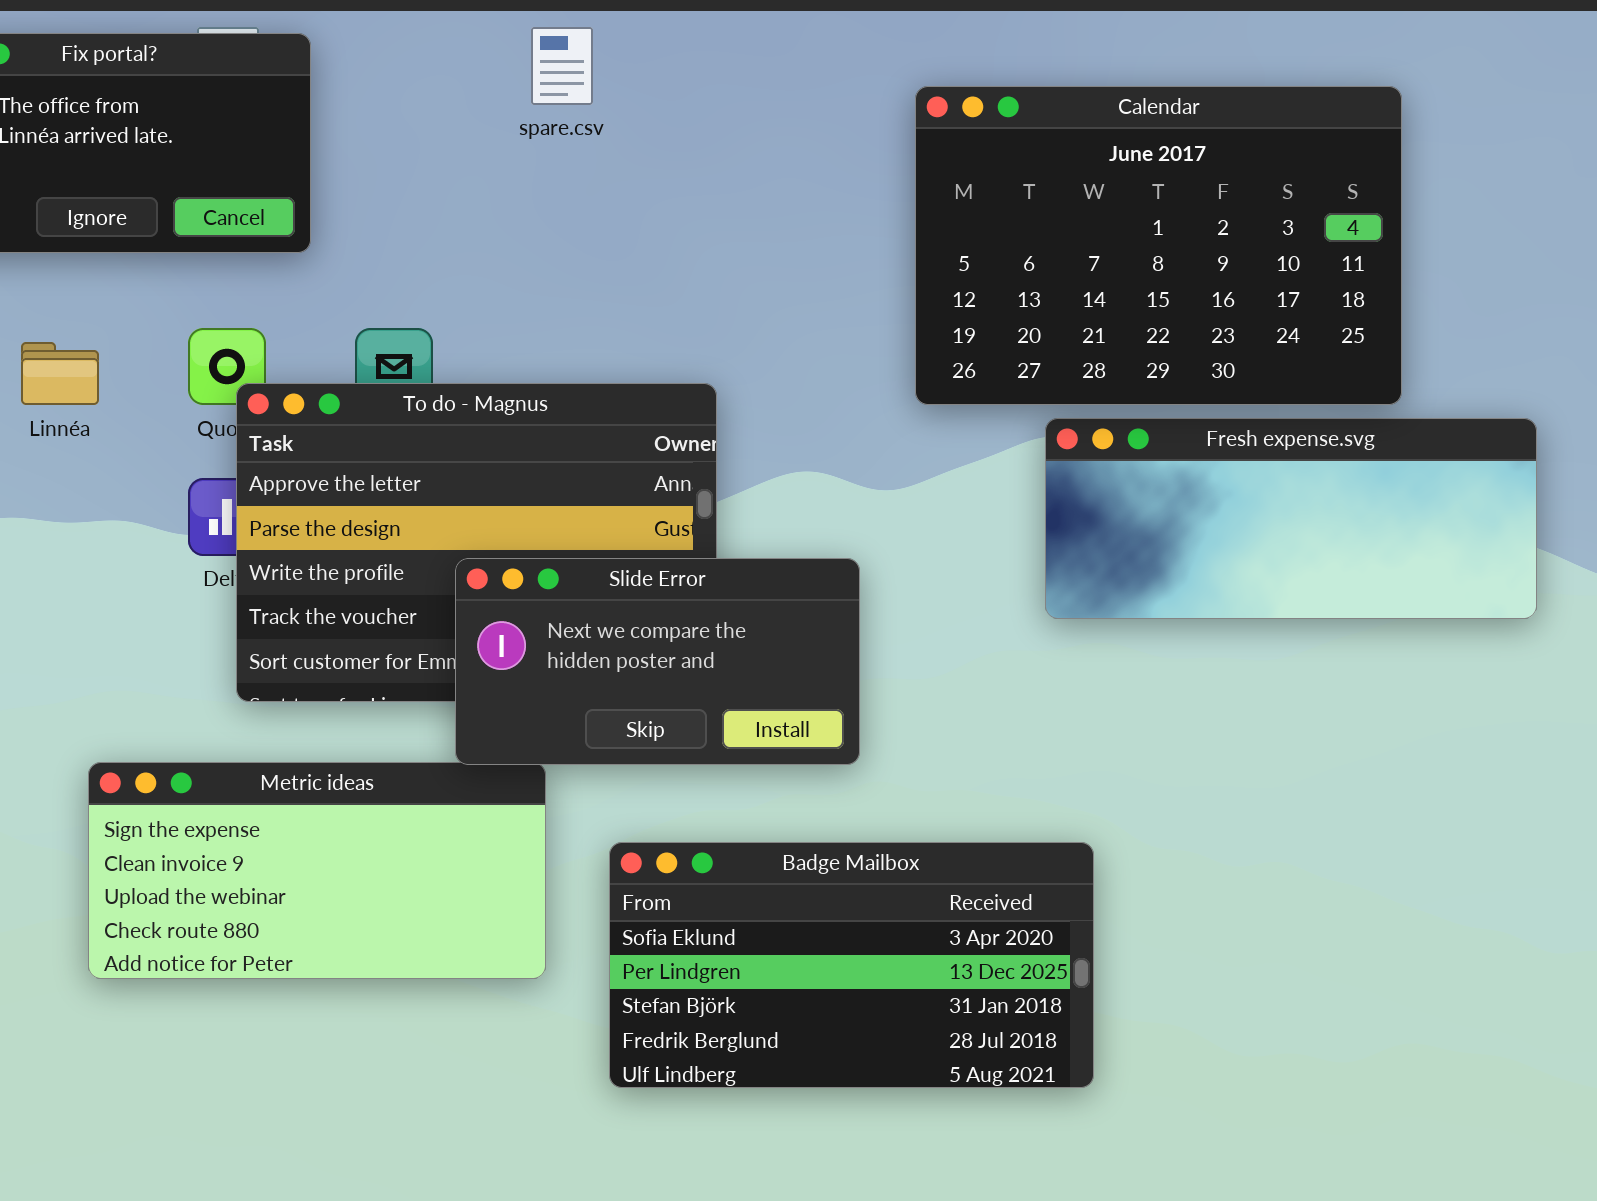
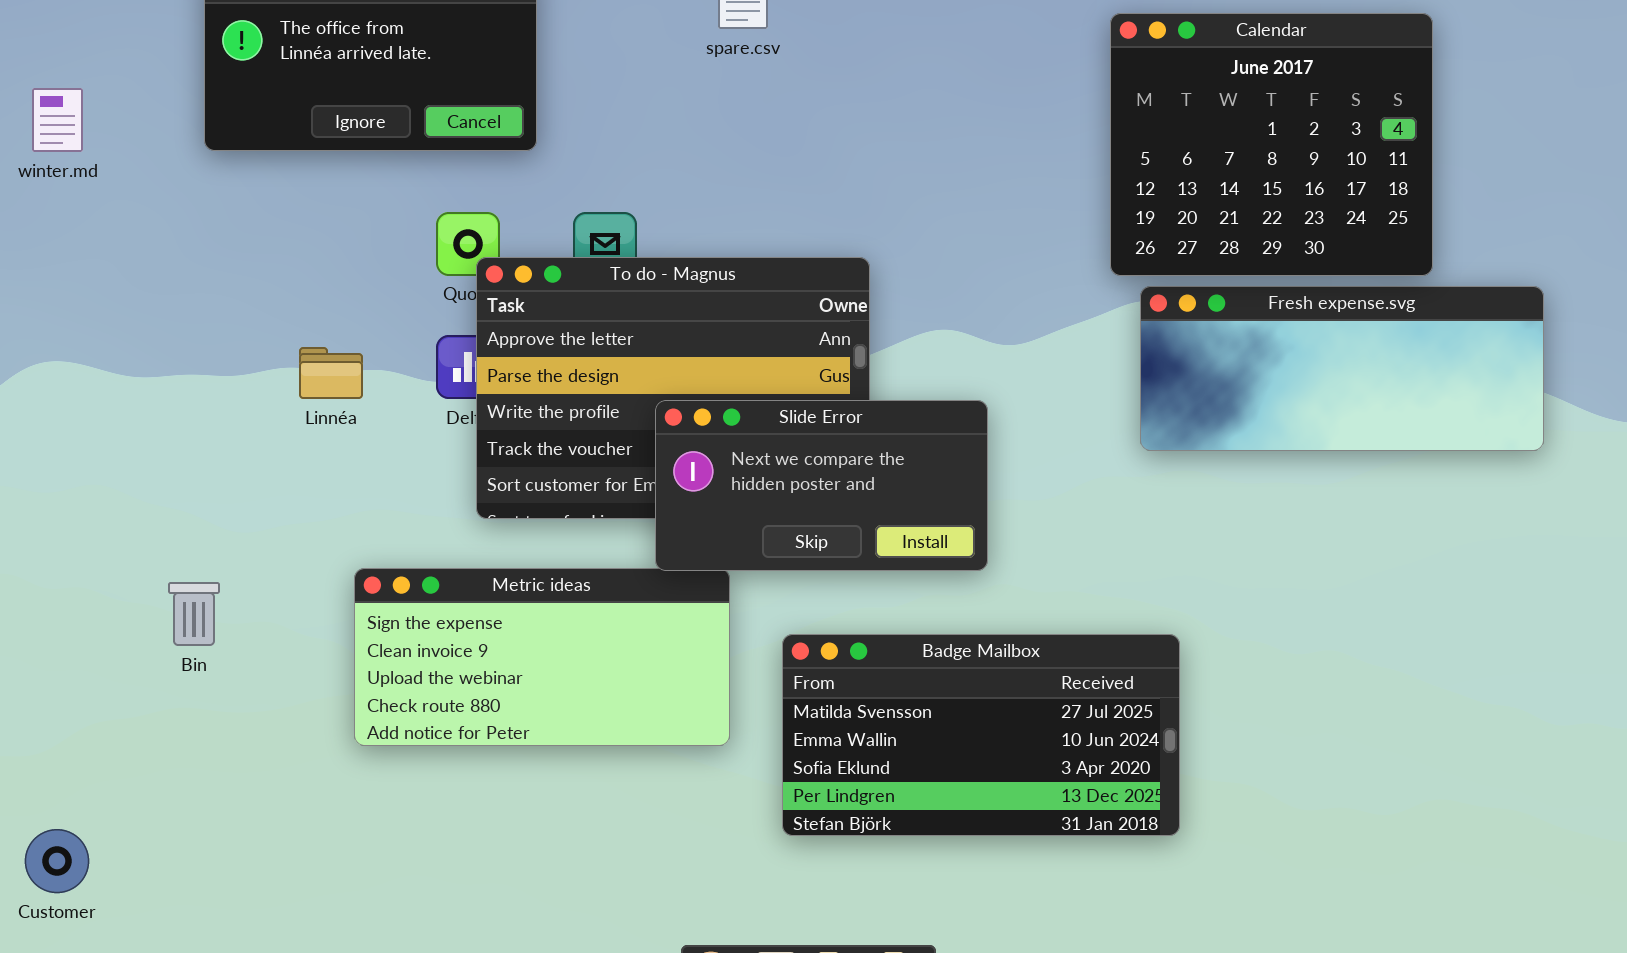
Calendar: [915,86,1402,405] -> [1110,13,1433,276], resized
Linnéa: [21,342,99,405] -> [299,347,363,399], moved
Badge Mailbox: [609,842,1094,1088] -> [782,634,1180,836], scrolled up 2 rows

